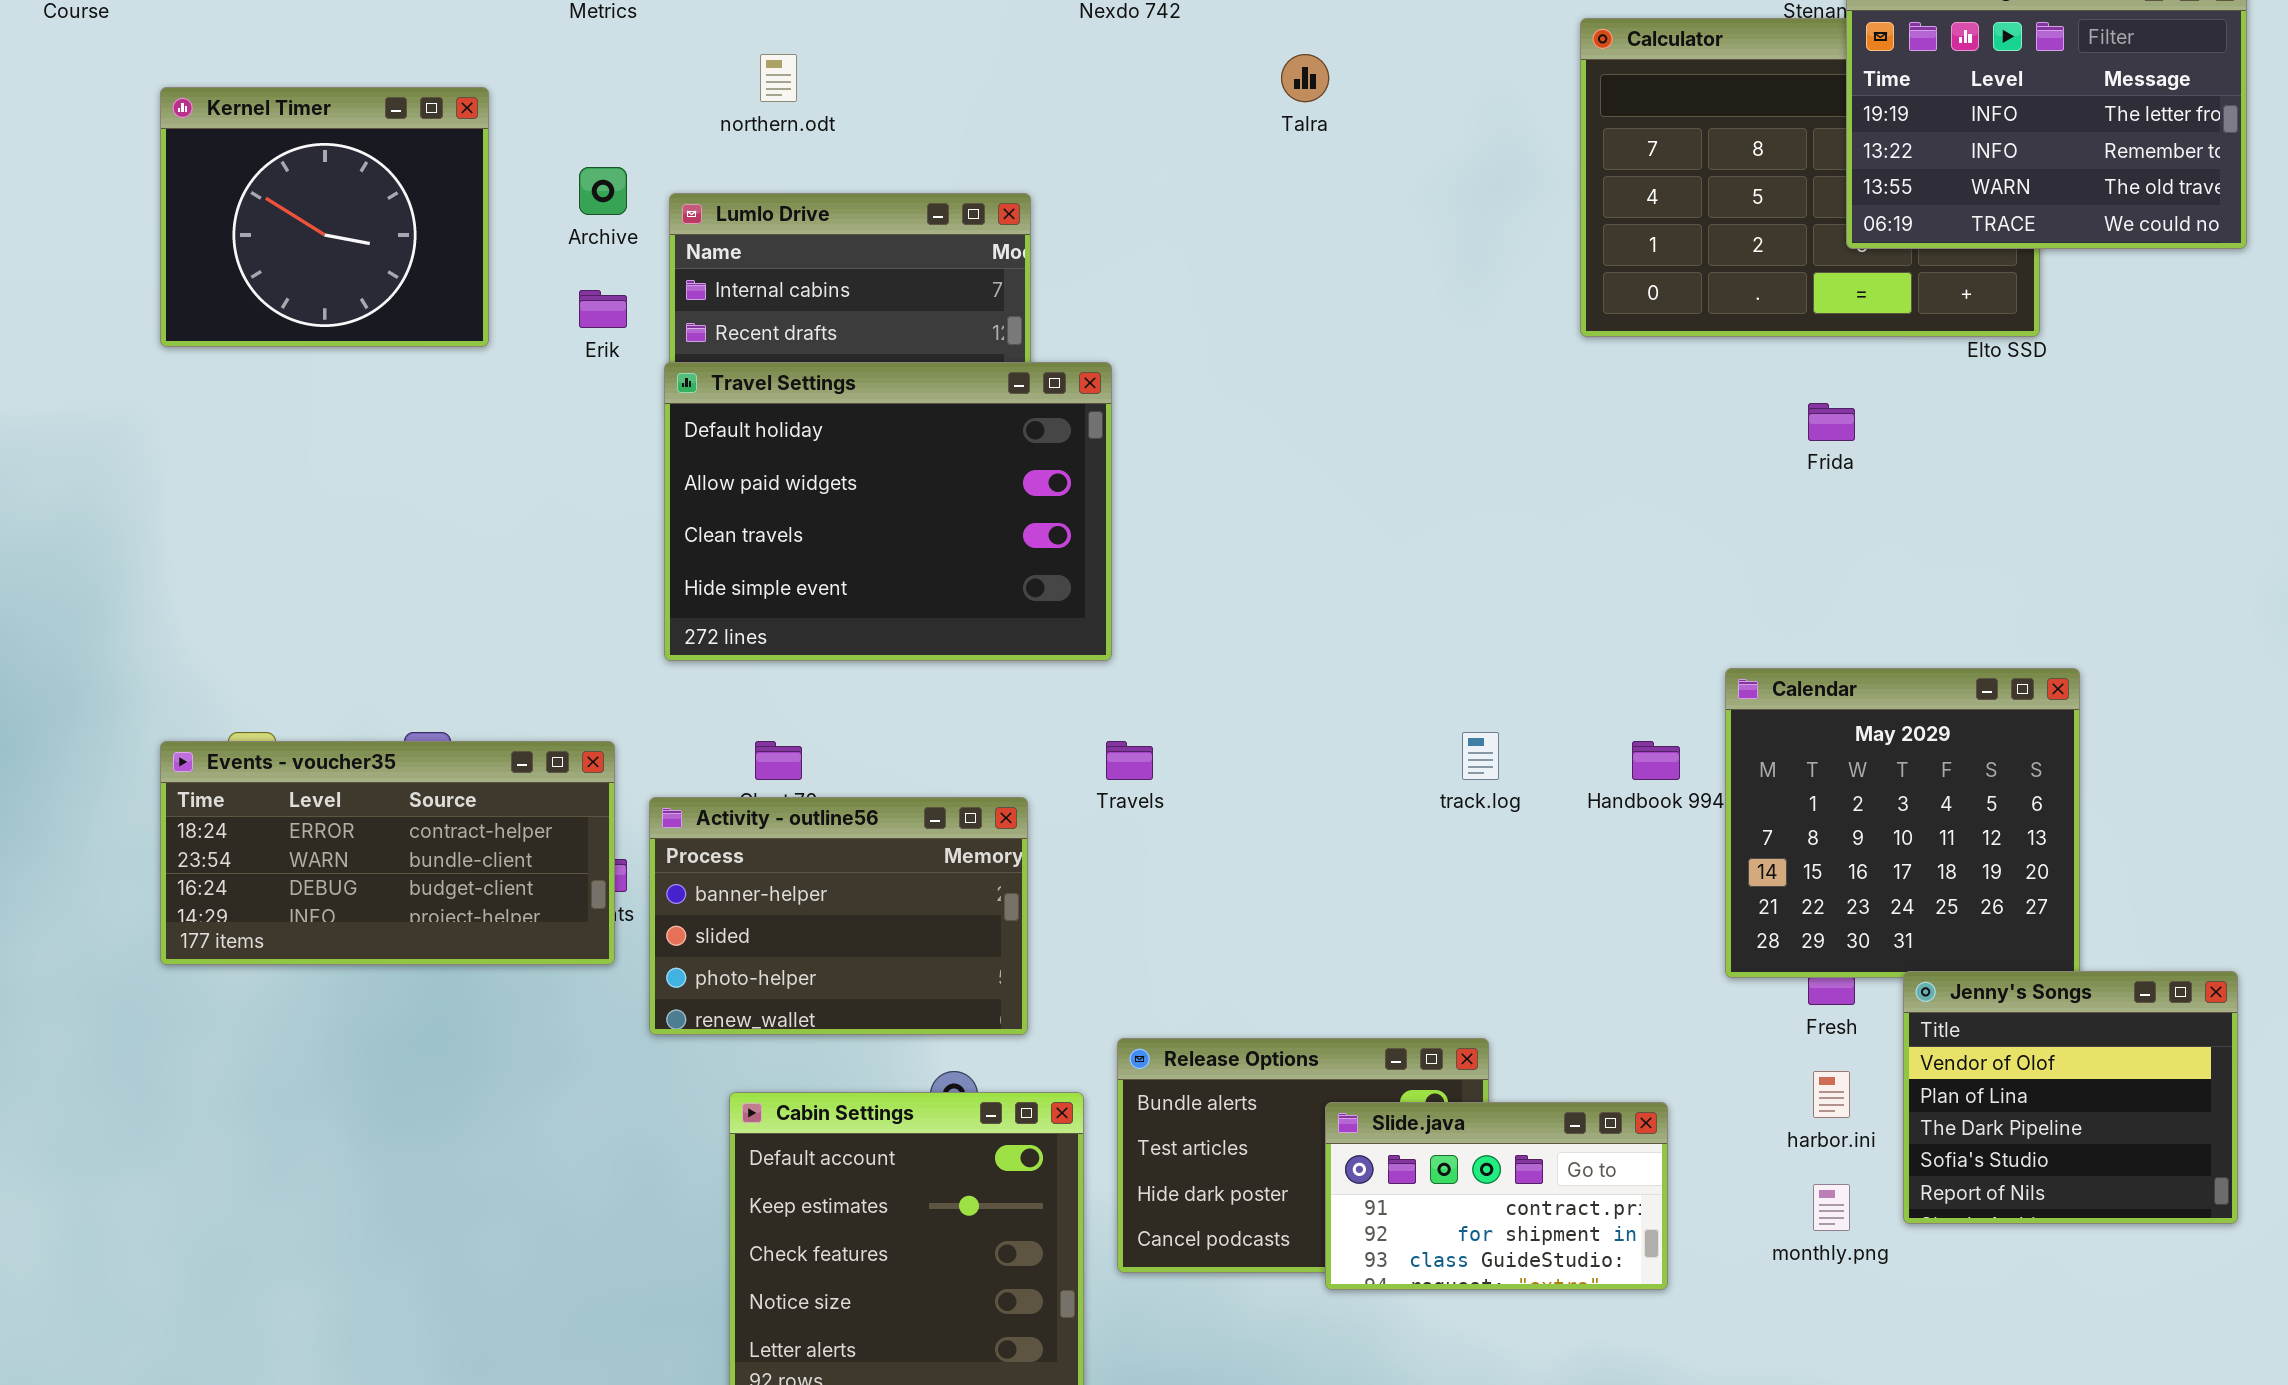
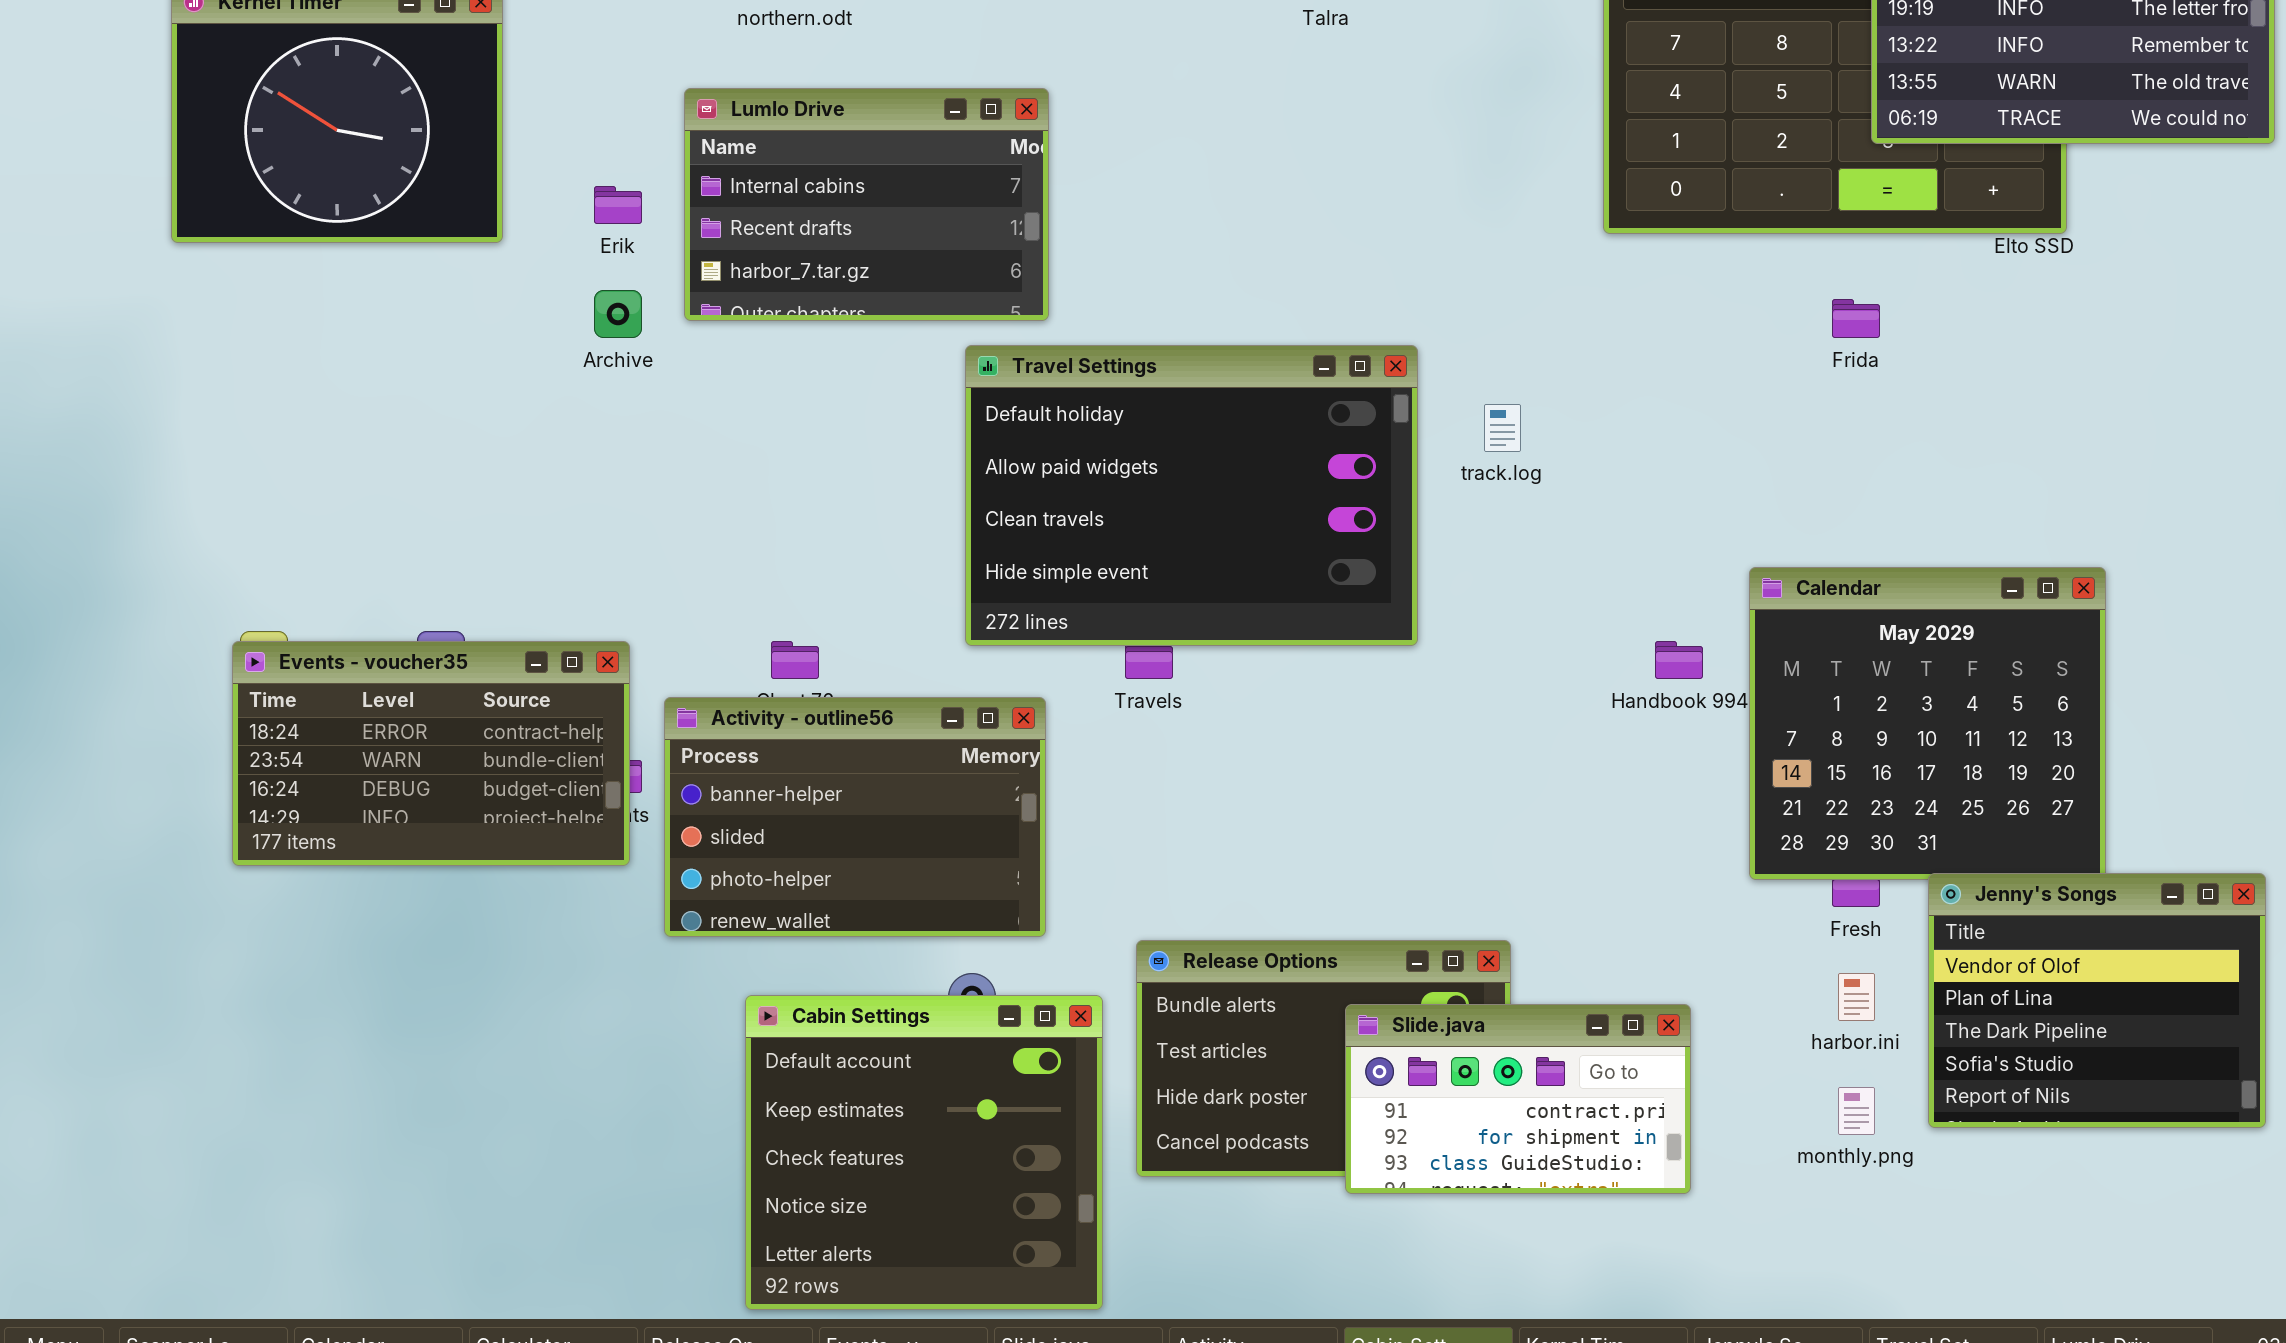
Archive: [579,167,627,215] -> [594,290,642,338], moved
Travel Settings: [664,362,1112,661] -> [965,345,1418,646], moved
track.log: [1462,732,1499,780] -> [1484,404,1521,452], moved
Events - voucher35: [160,741,615,965] -> [232,641,630,866], resized

